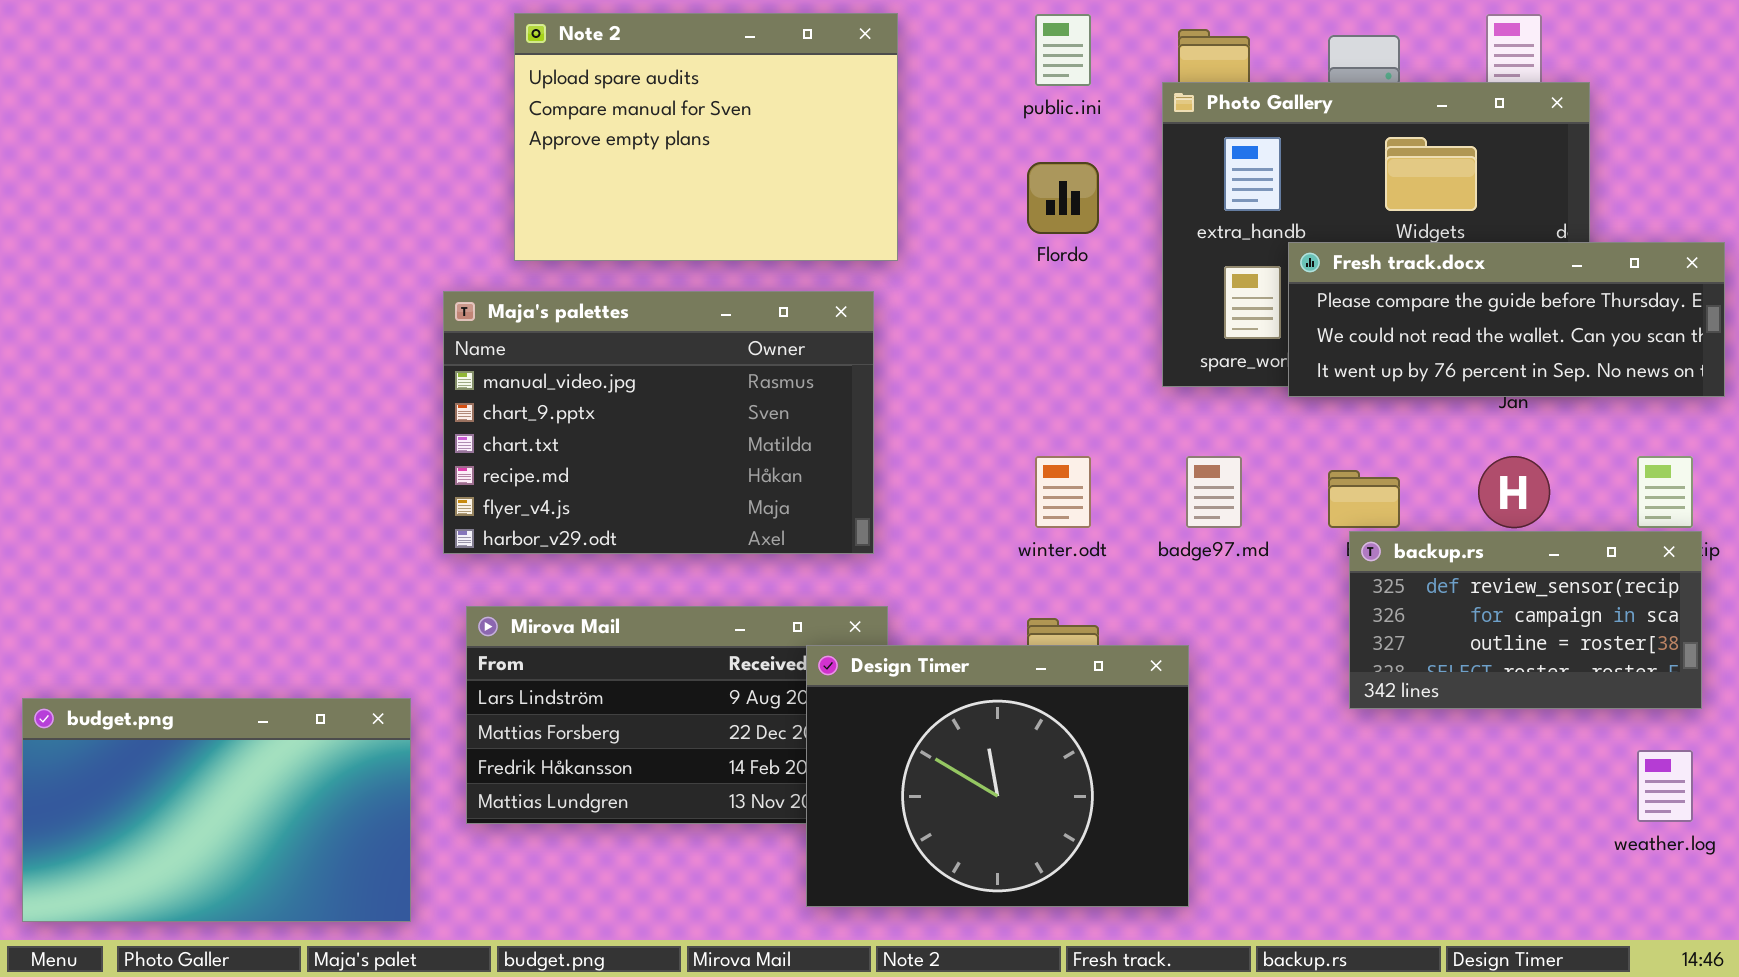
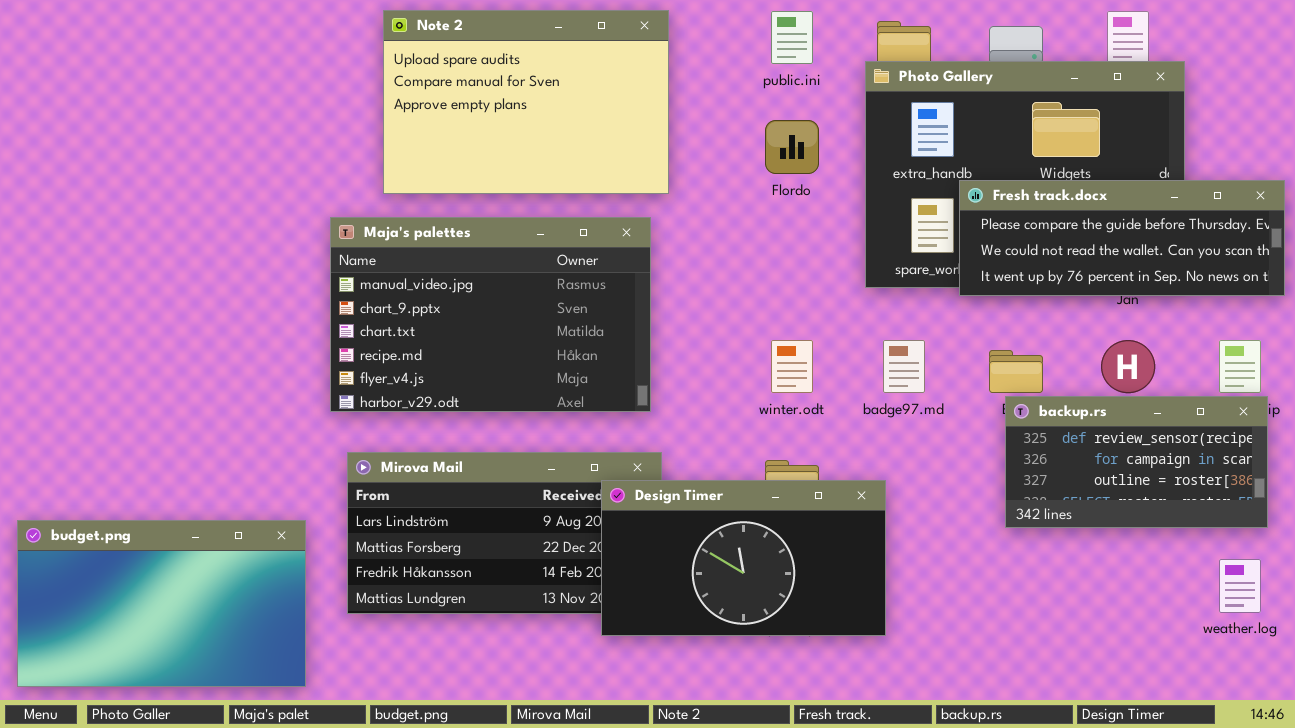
Design Timer: [806,645,1189,907] -> [601,480,886,636], resized

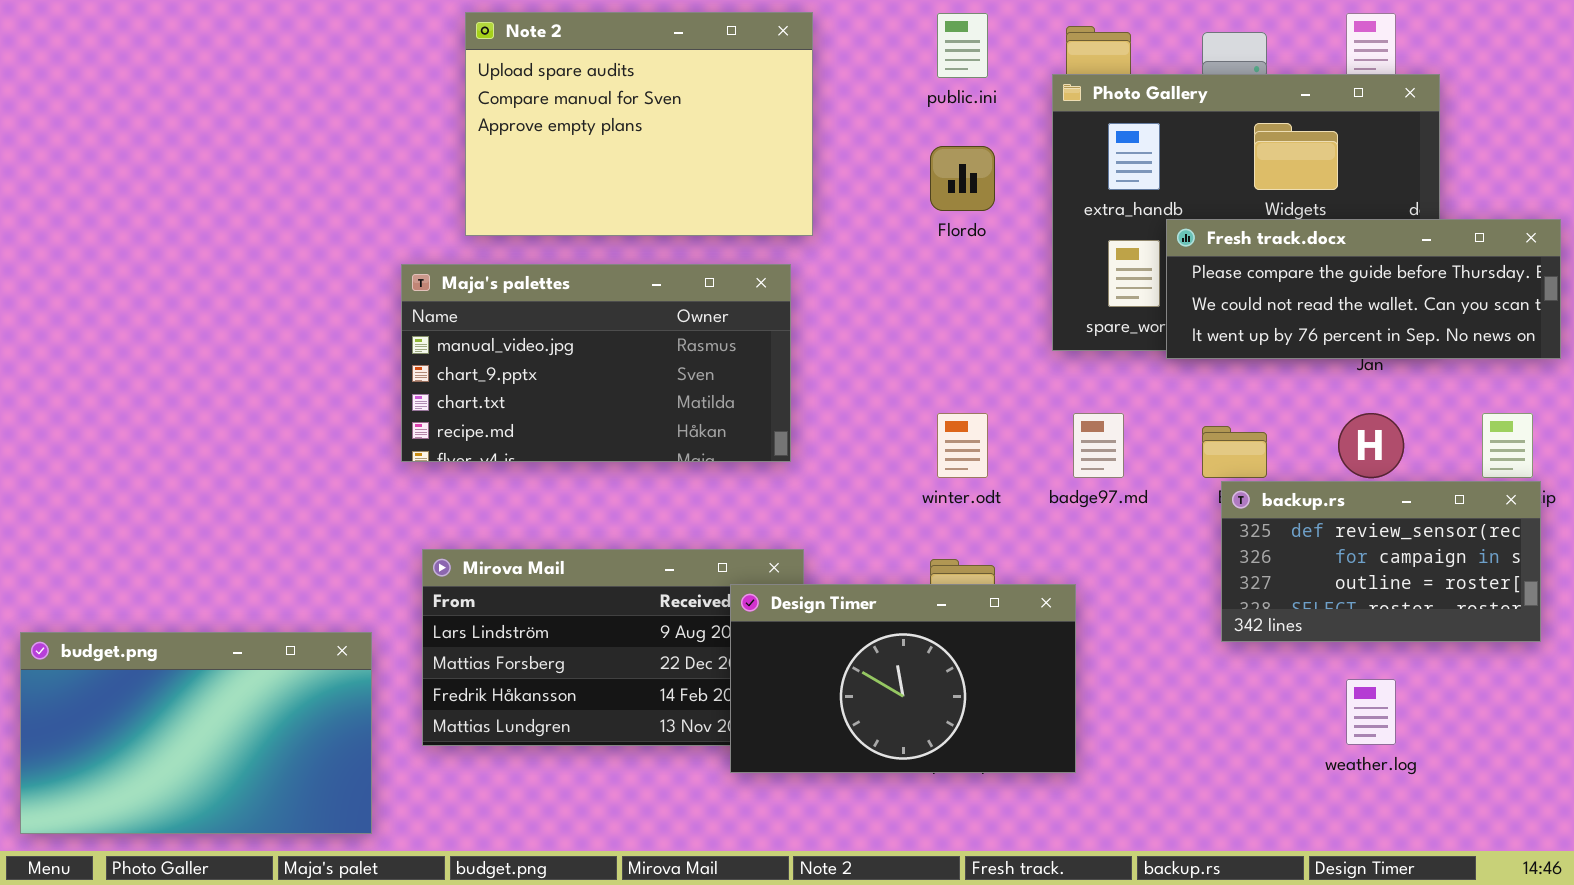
Maja's palettes: [330,217,651,412] -> [401,264,791,462], resized
weather.log: [1219,559,1261,613] -> [1346,679,1396,745], moved

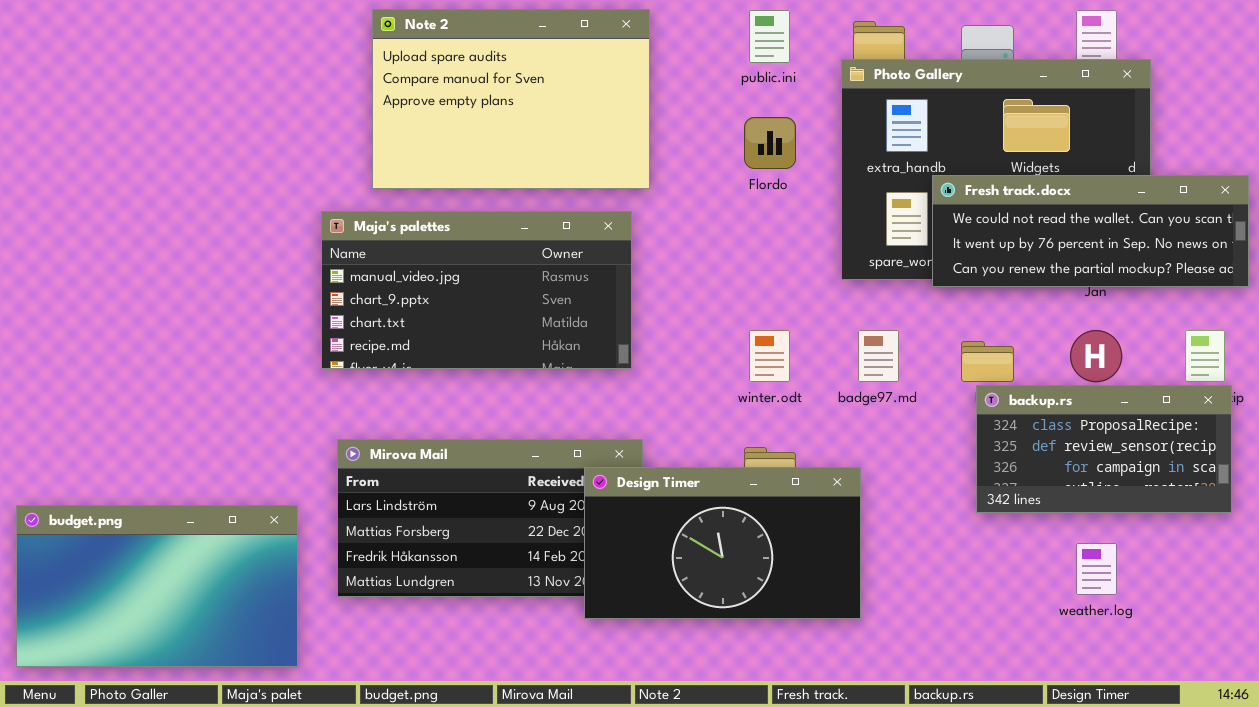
Fresh track.docx: [1166,219,1561,359] -> [932,175,1249,287], scrolled down 1 row
backup.rs: [1221,481,1541,642] -> [976,385,1232,513], scrolled up 1 row

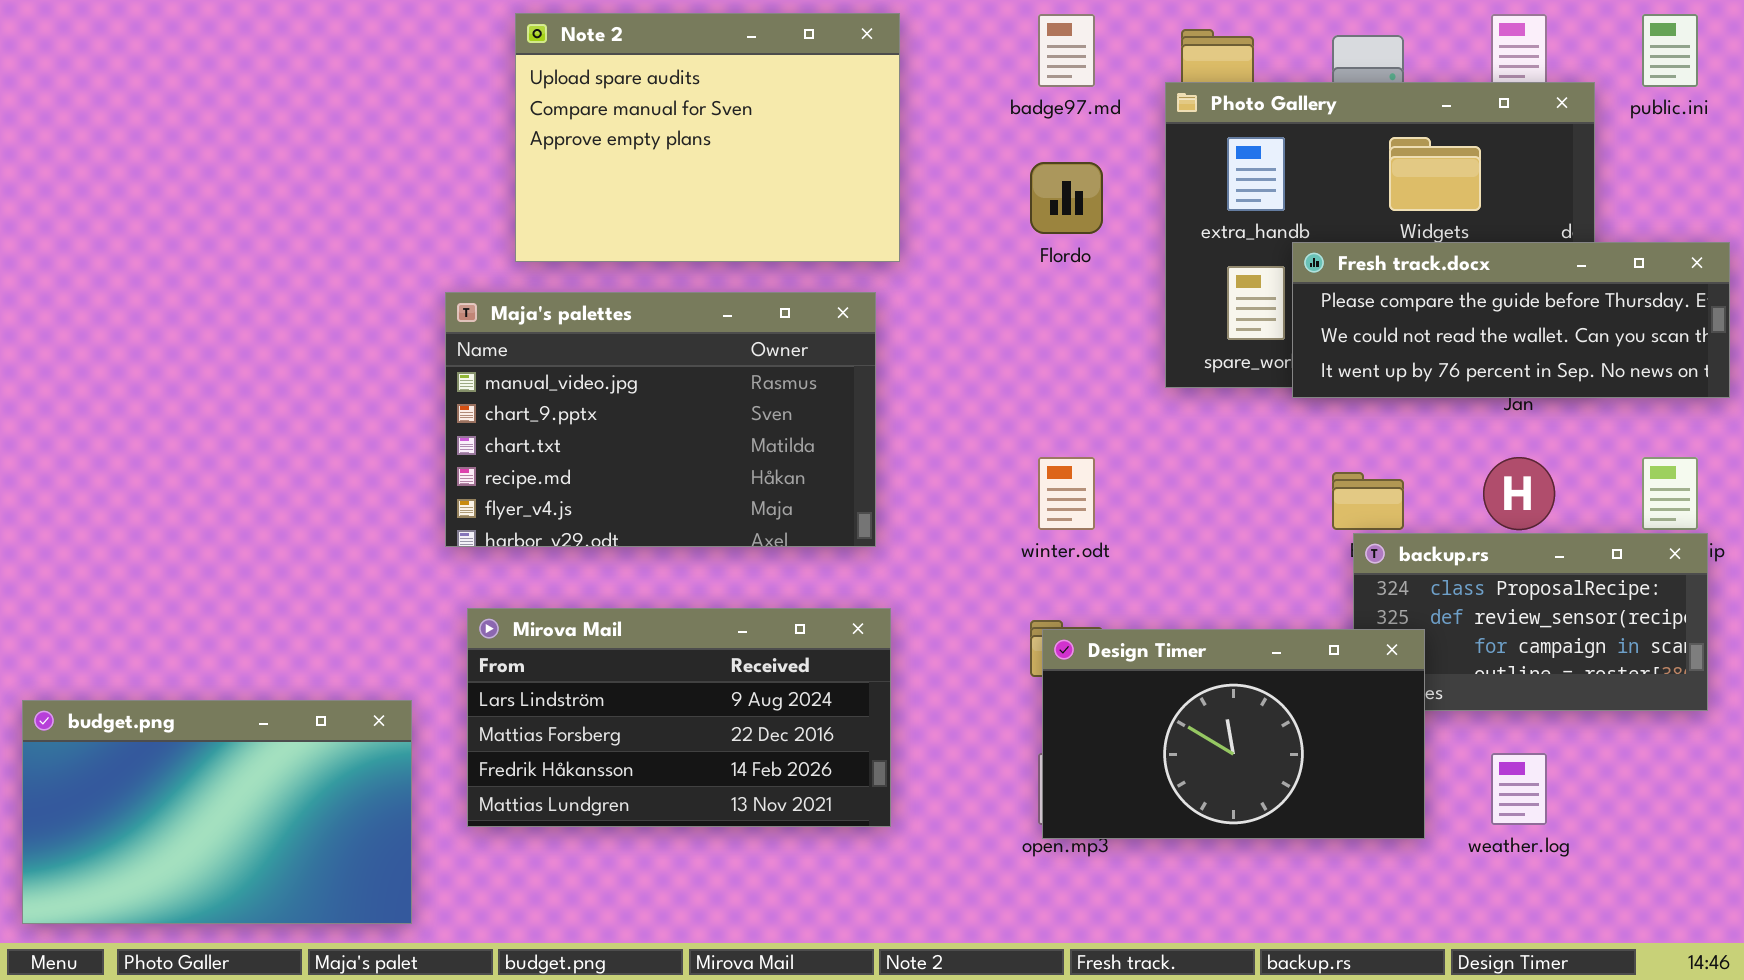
public.ini: [749,10,790,63] -> [1642,14,1698,87], moved
Fresh track.docx: [932,175,1249,287] -> [1292,242,1730,398], scrolled up 1 row
Maja's palettes: [321,211,632,369] -> [445,292,876,547], resized
badge97.md: [858,330,899,382] -> [1038,14,1095,87], moved
Design Timer: [584,467,861,619] -> [1042,629,1425,839], moved

